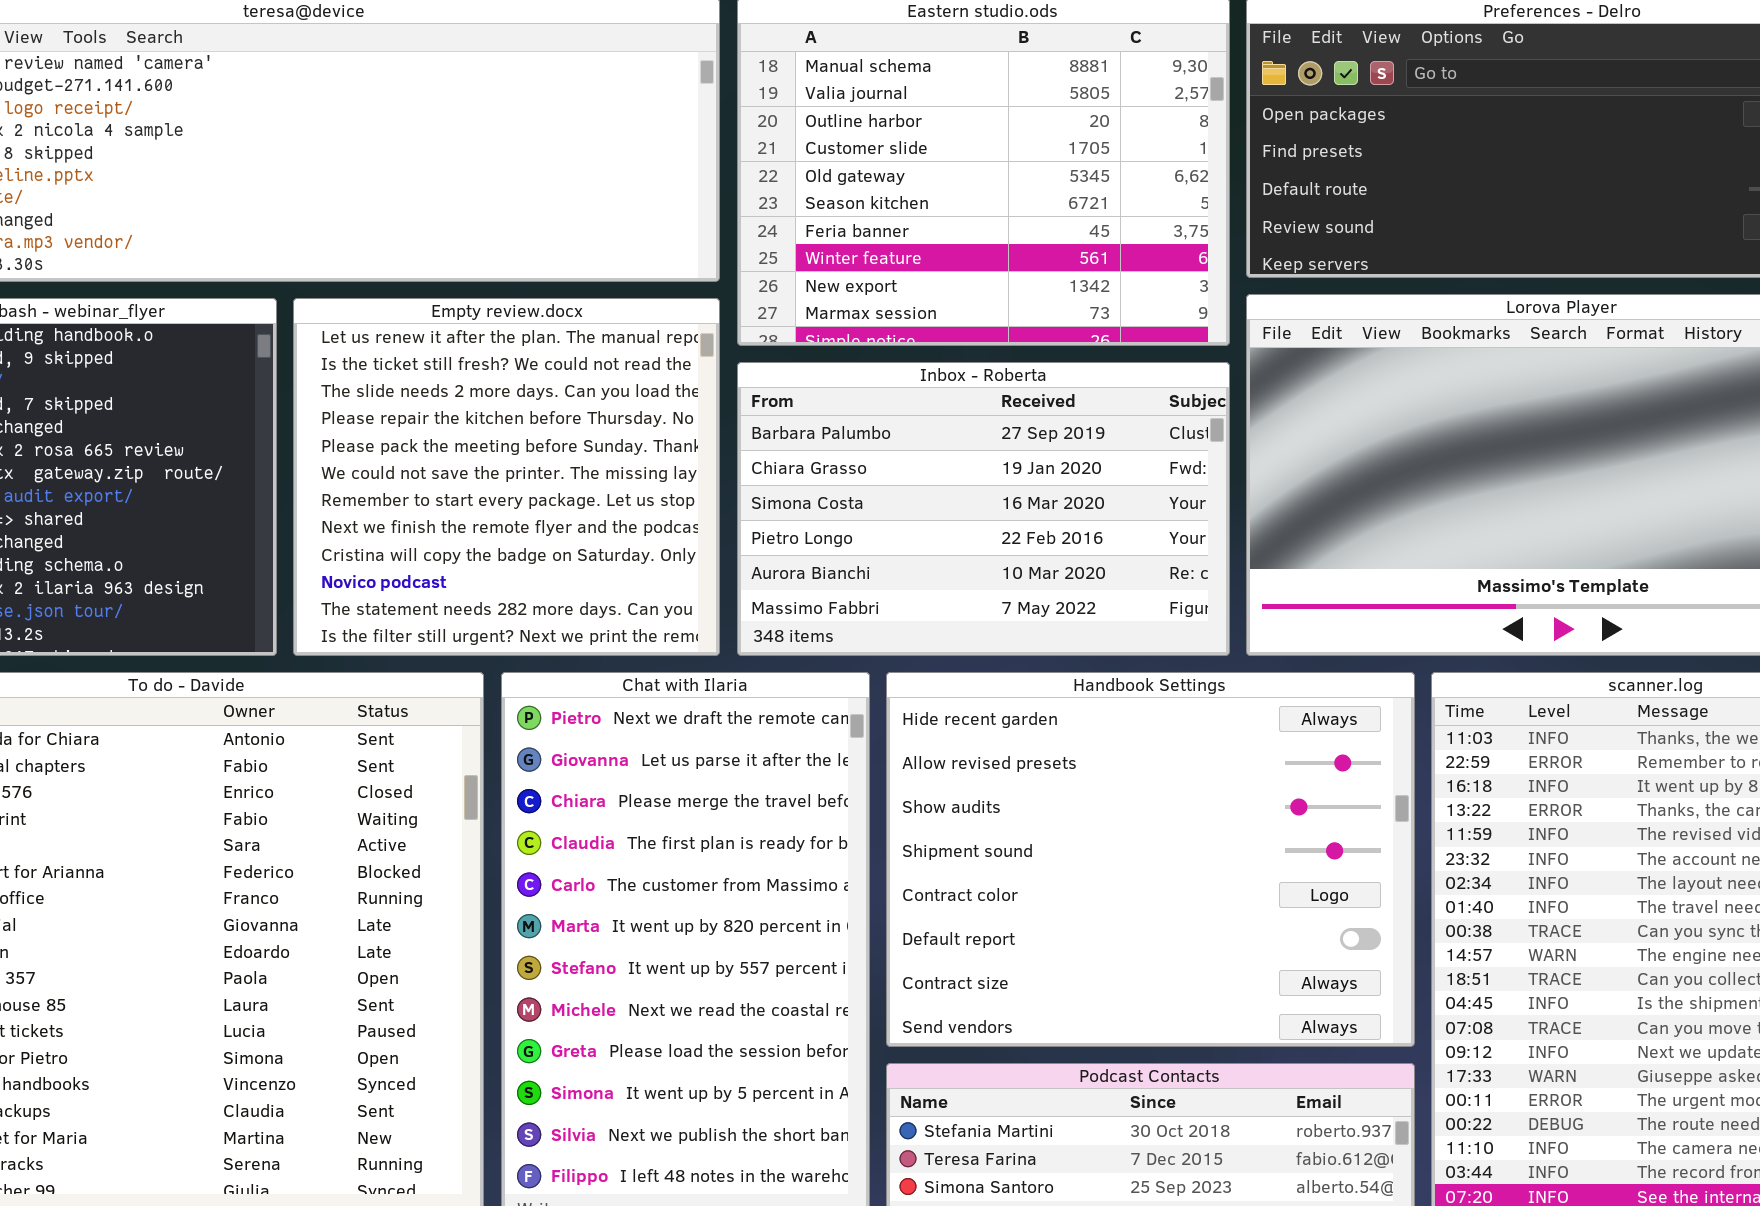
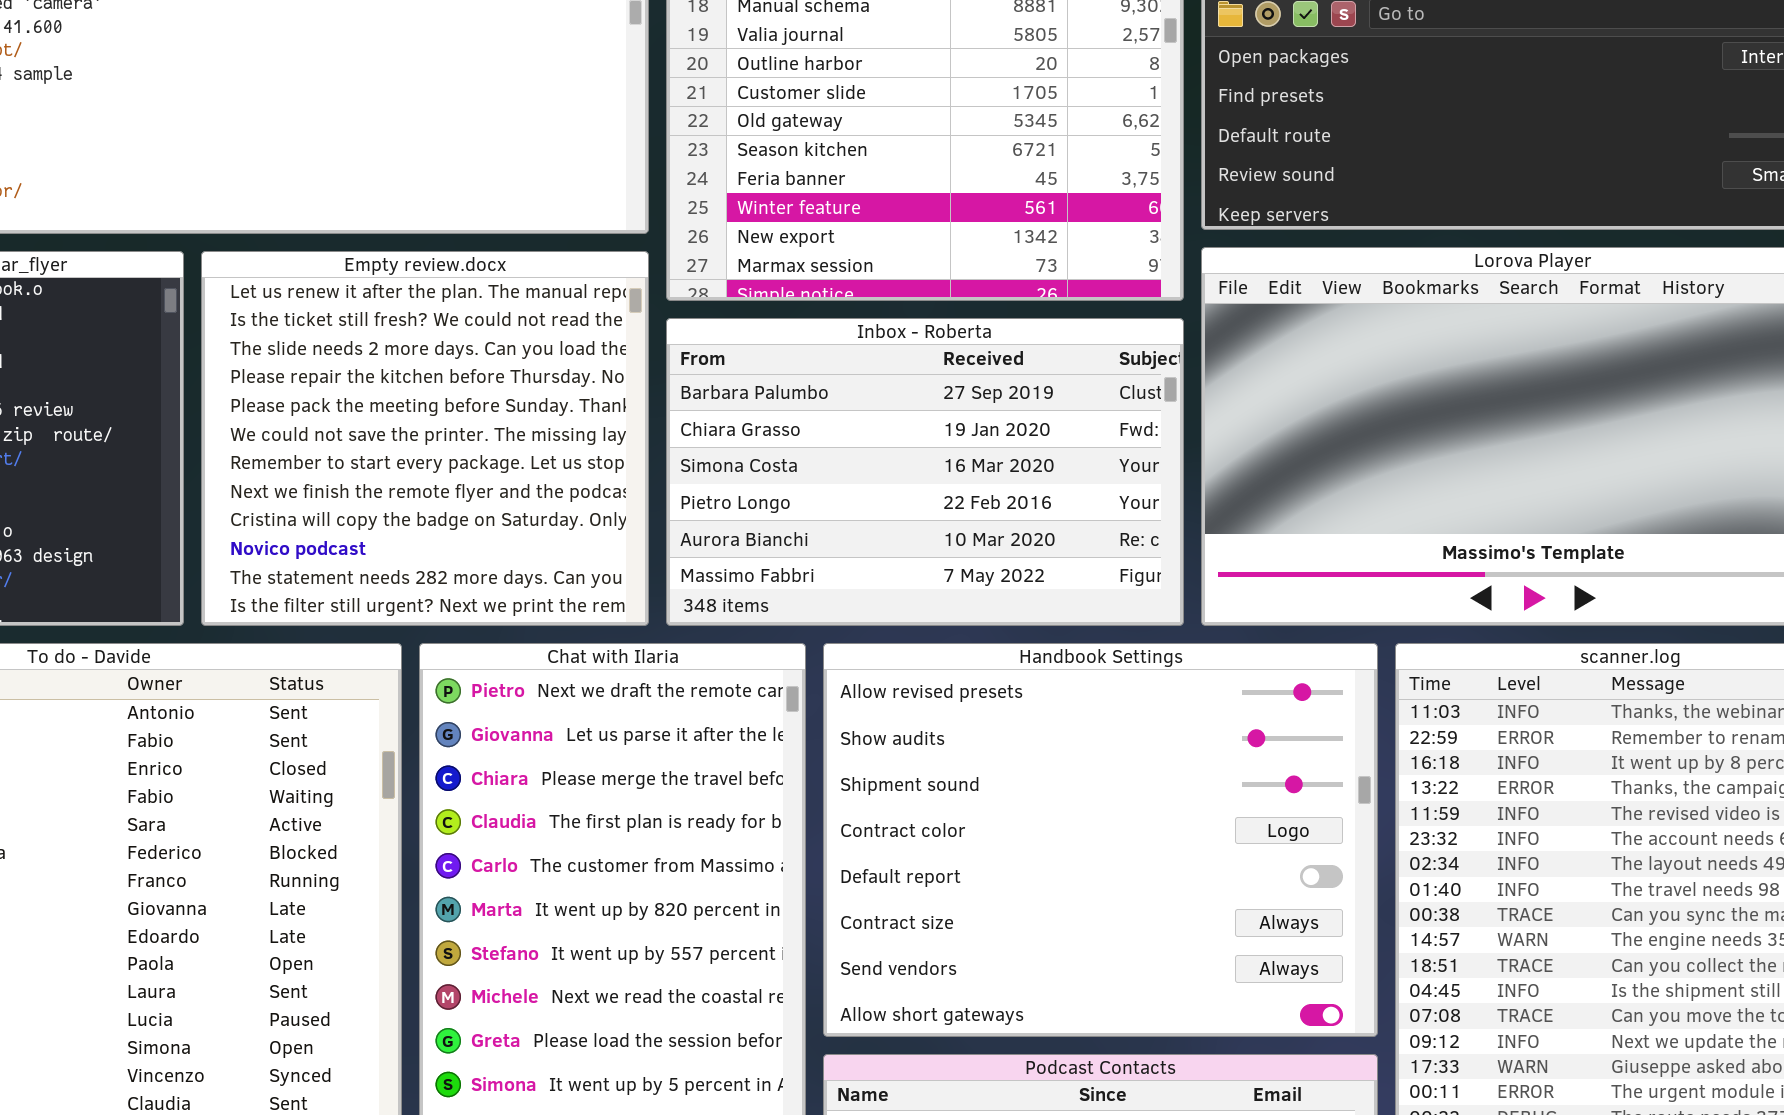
Handbook Settings: [886,672,1415,1047] -> [823,643,1378,1037], scrolled down 1 row

